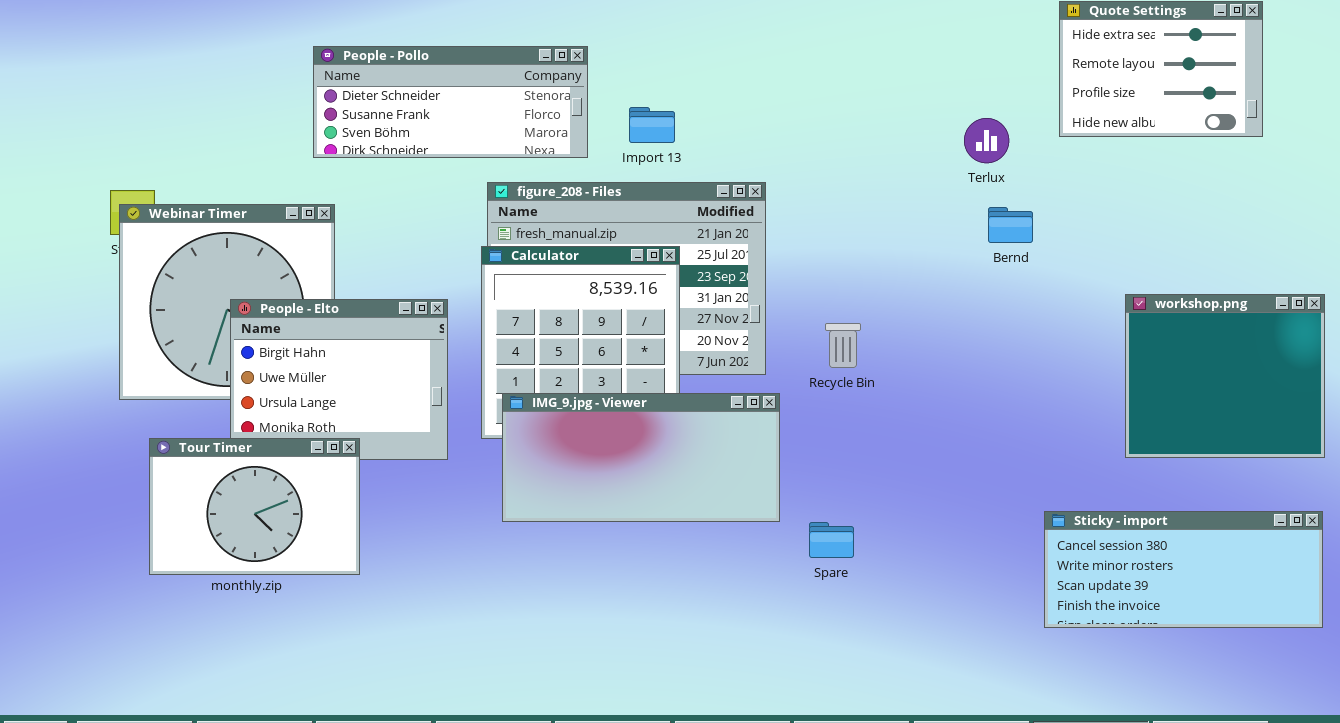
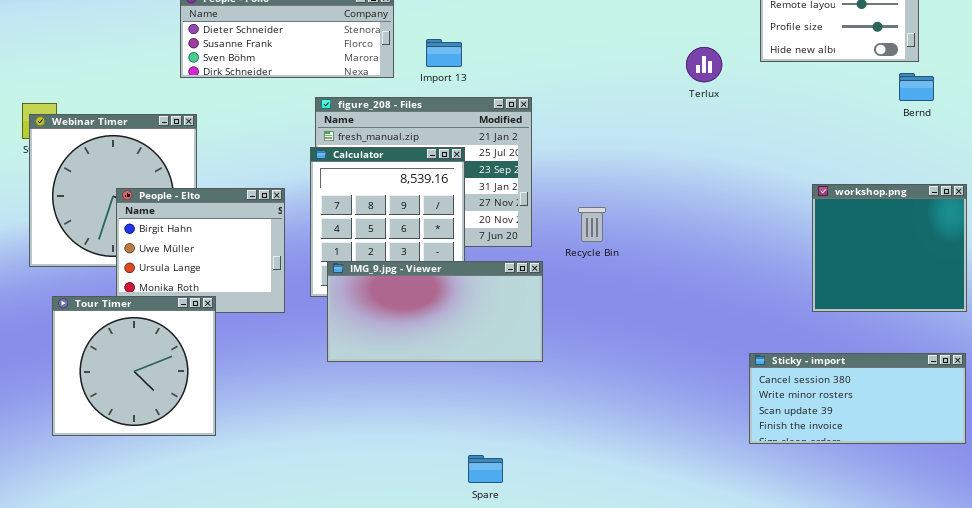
Bernd: [988,207,1033,243] -> [899,73,934,101], moved
Tour Timer: [149,438,360,575] -> [52,296,216,436], resized
Spare: [809,522,854,558] -> [468,455,503,483], moved

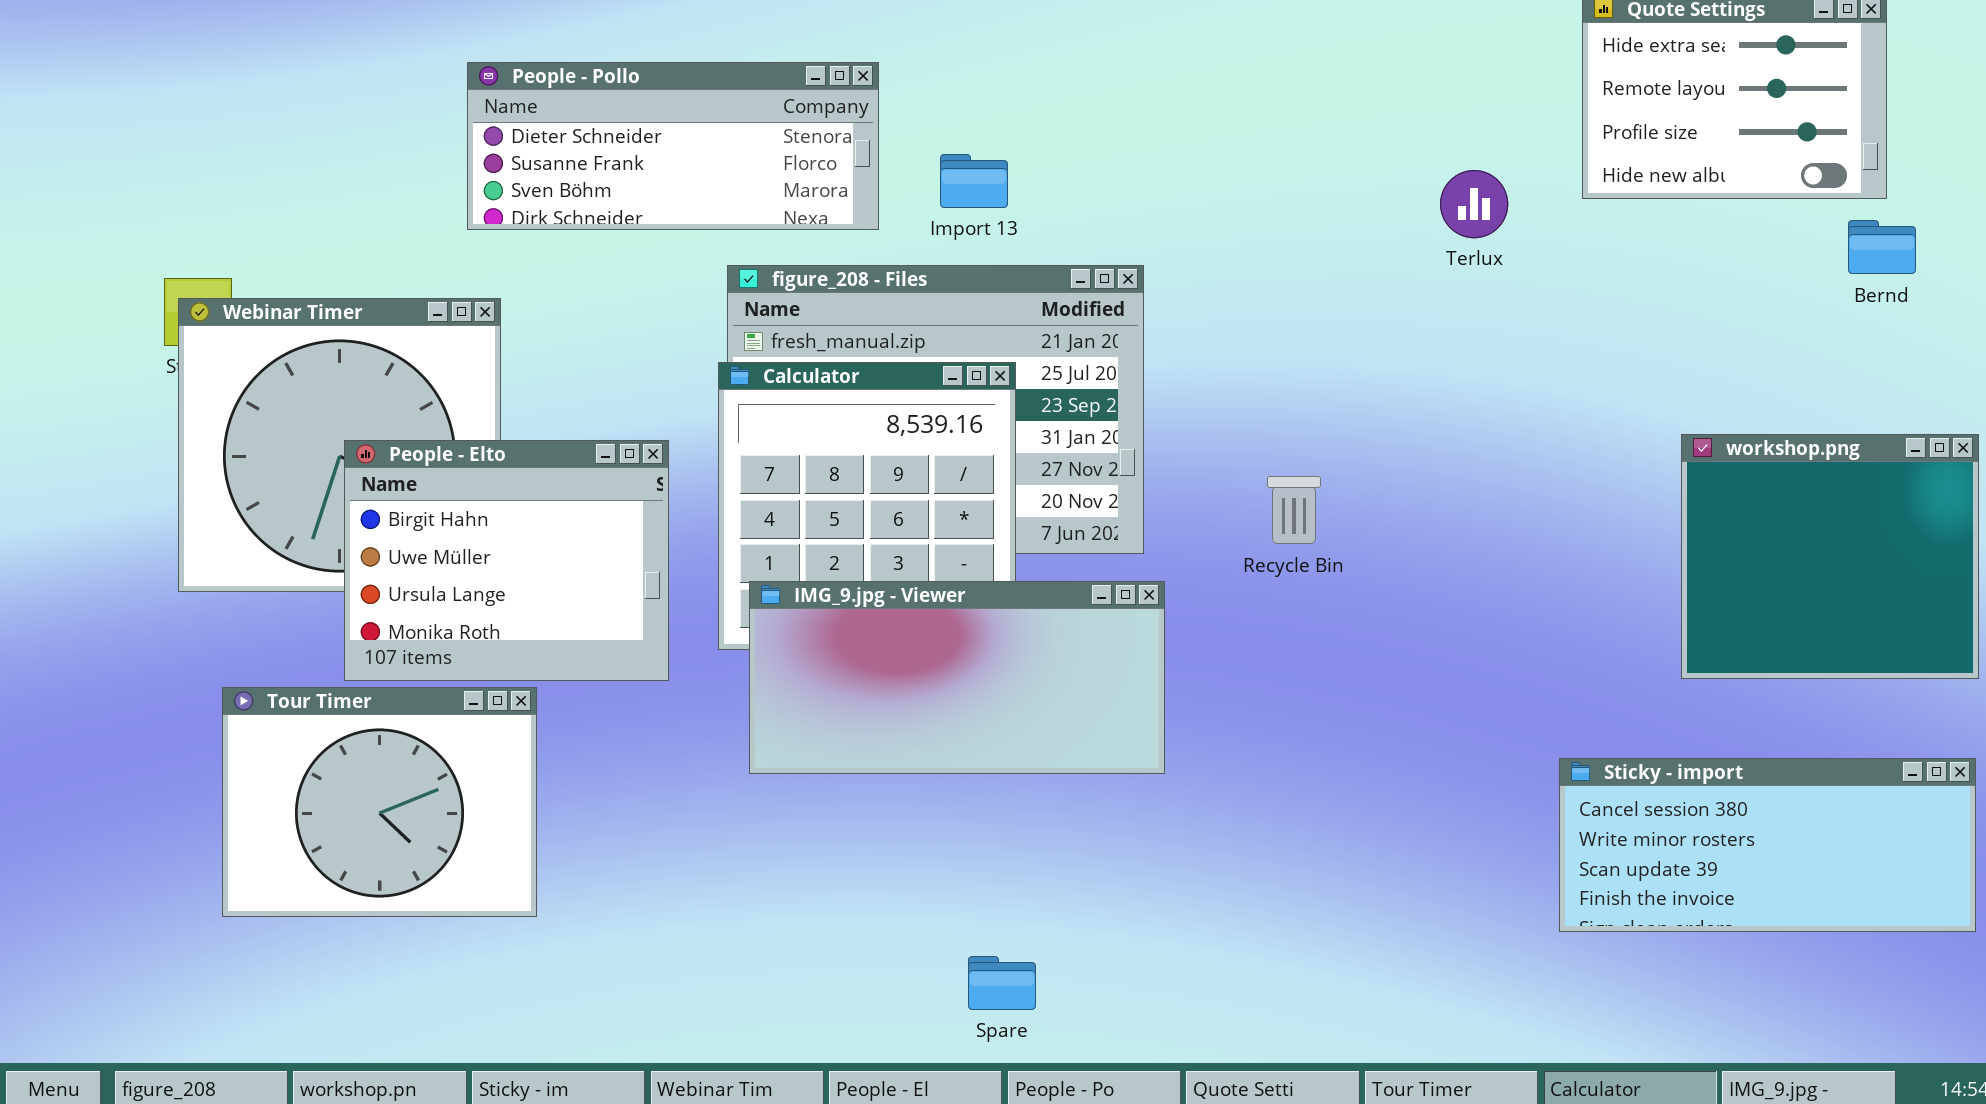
Recycle Bin: [578,207,606,242] -> [1267,476,1321,544], moved
Tour Timer: [52,296,216,436] -> [222,687,537,917], resized
Spare: [468,455,503,483] -> [968,956,1036,1010], moved

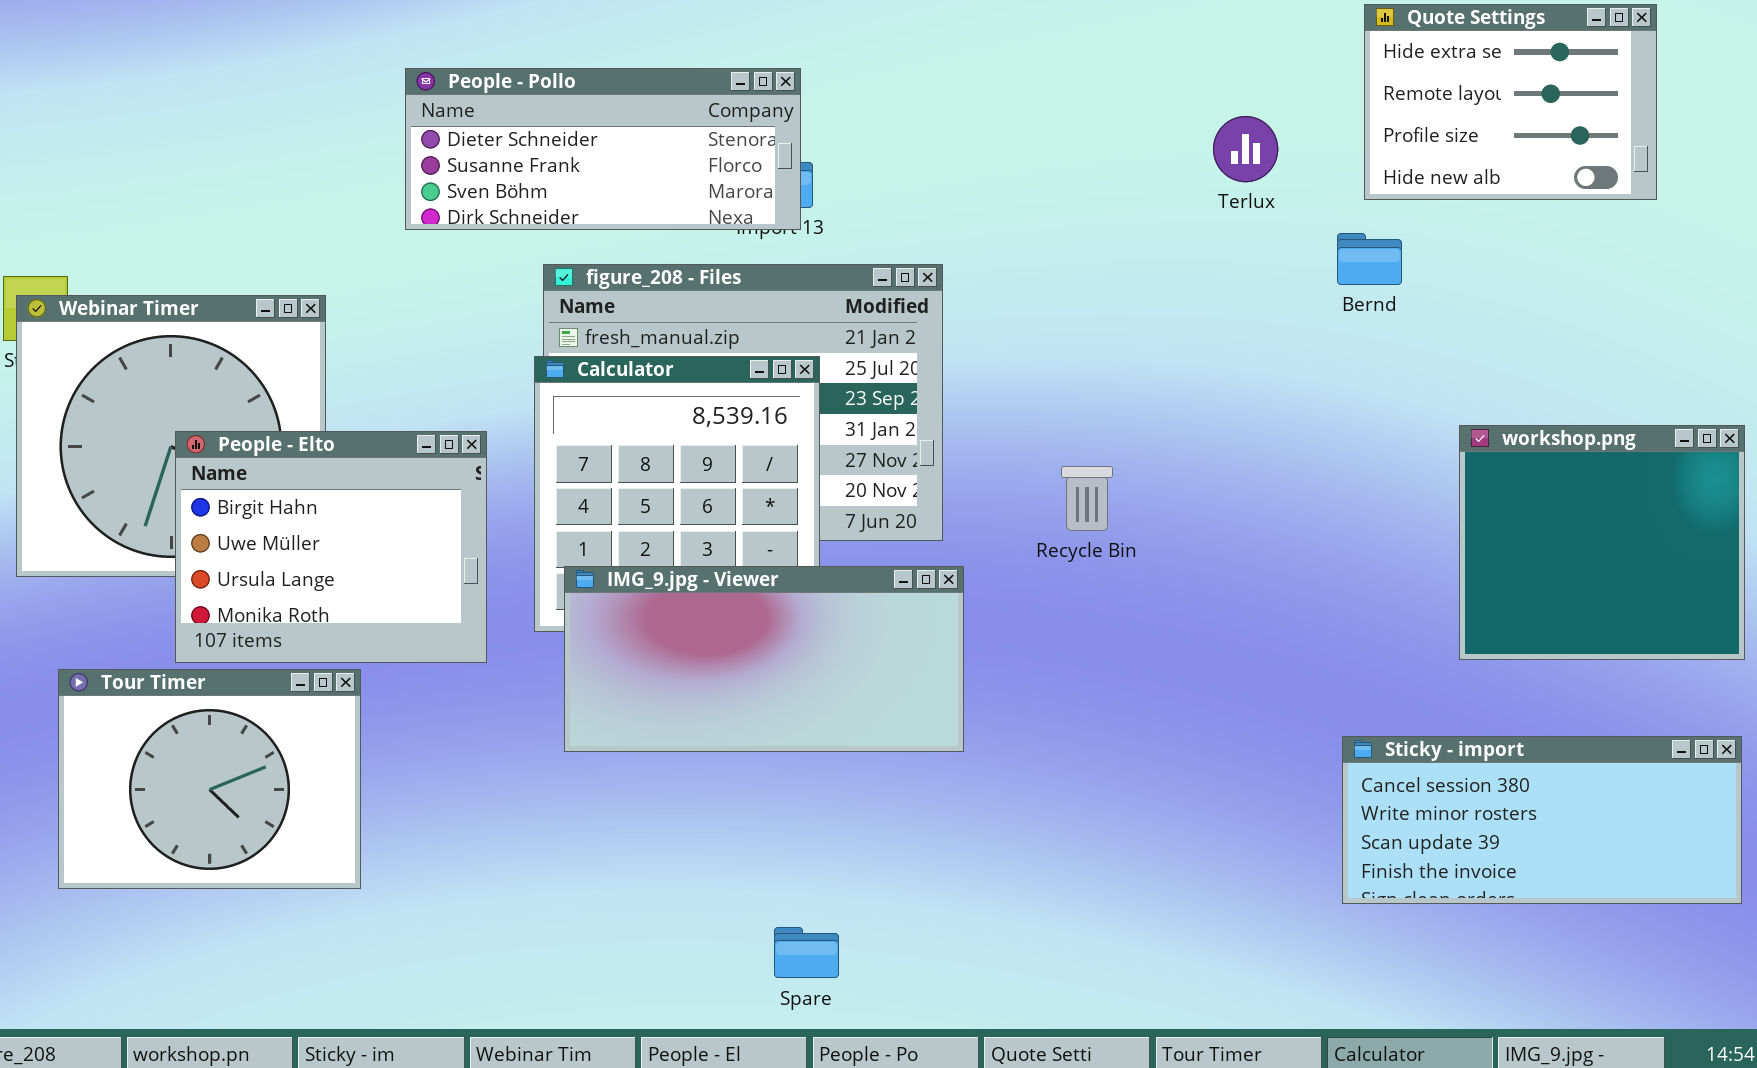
People - Pollo: [467,62,879,230] -> [405,68,801,230], moved
Terlux: [1440,170,1508,238] -> [1213,116,1278,182], moved
Bernd: [1848,220,1916,274] -> [1337,233,1402,285], moved

